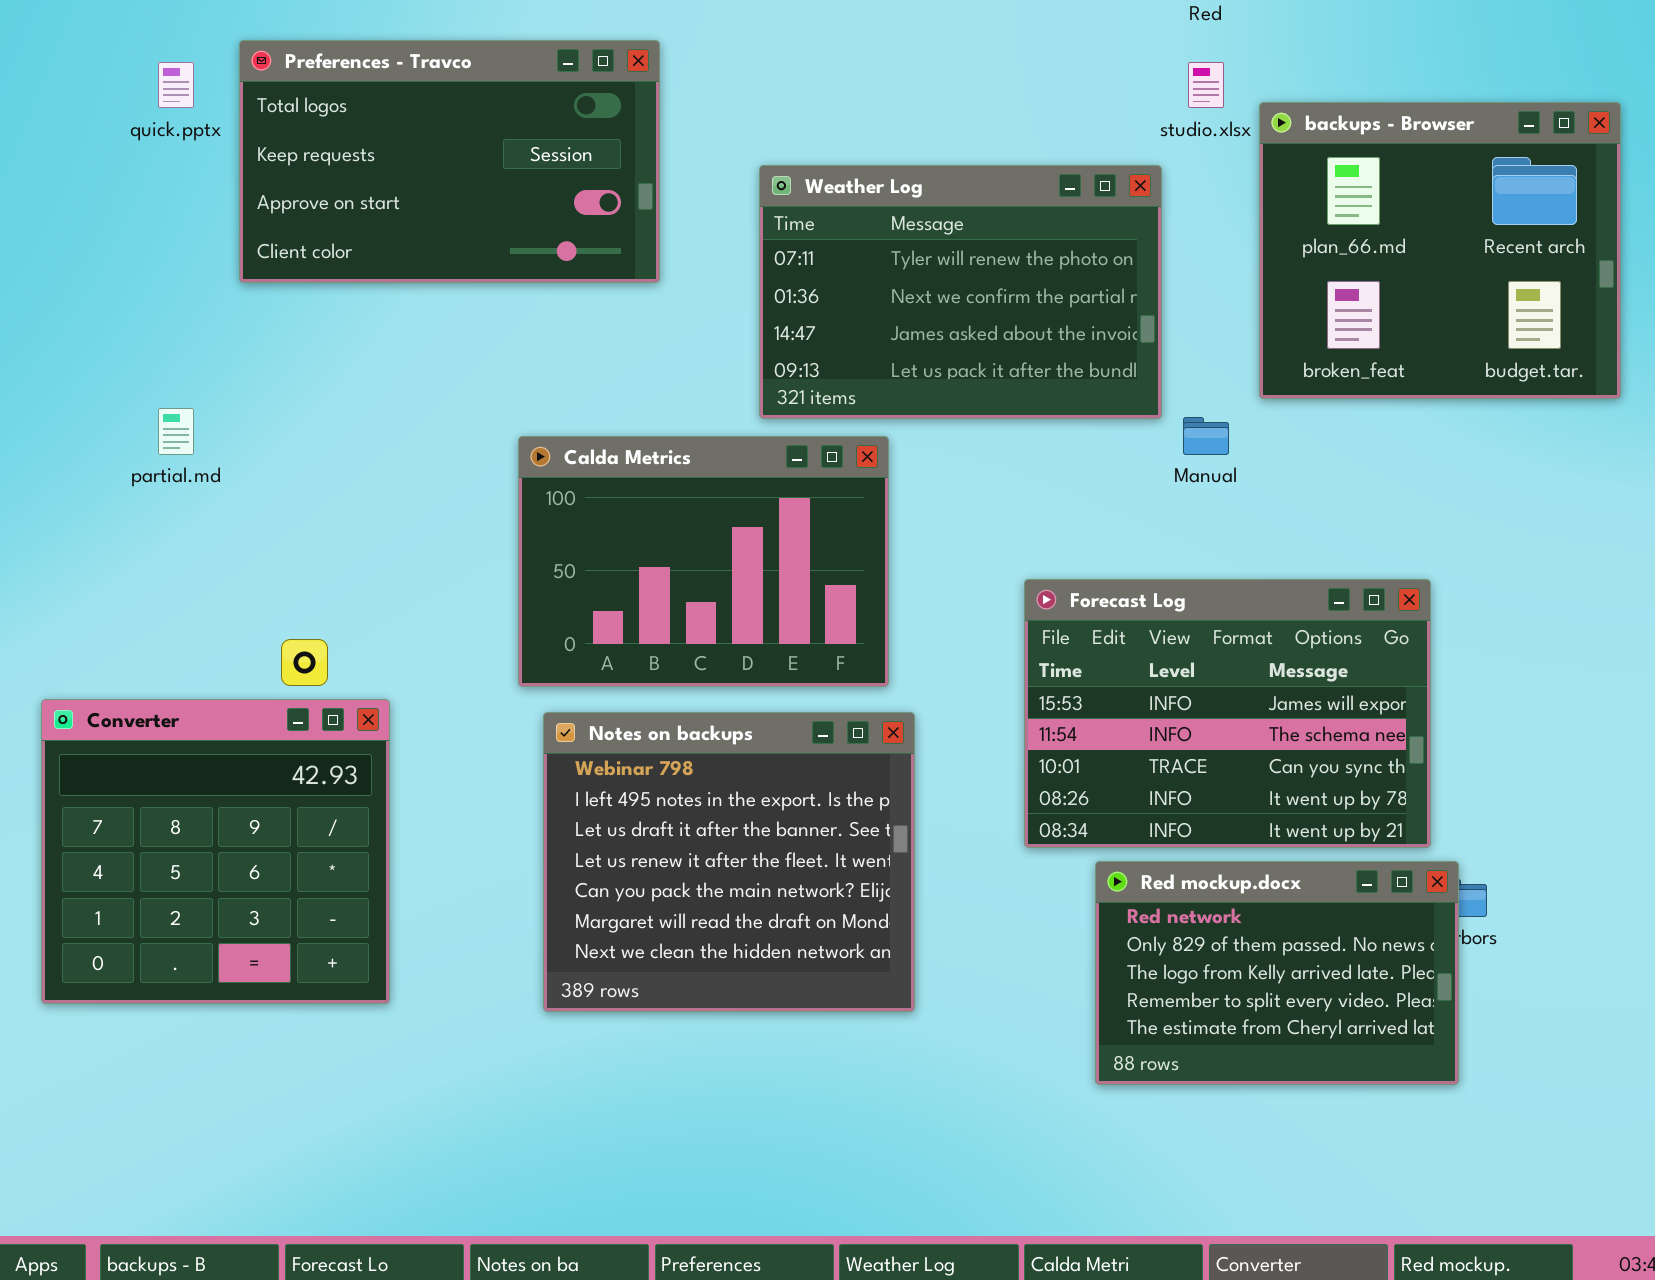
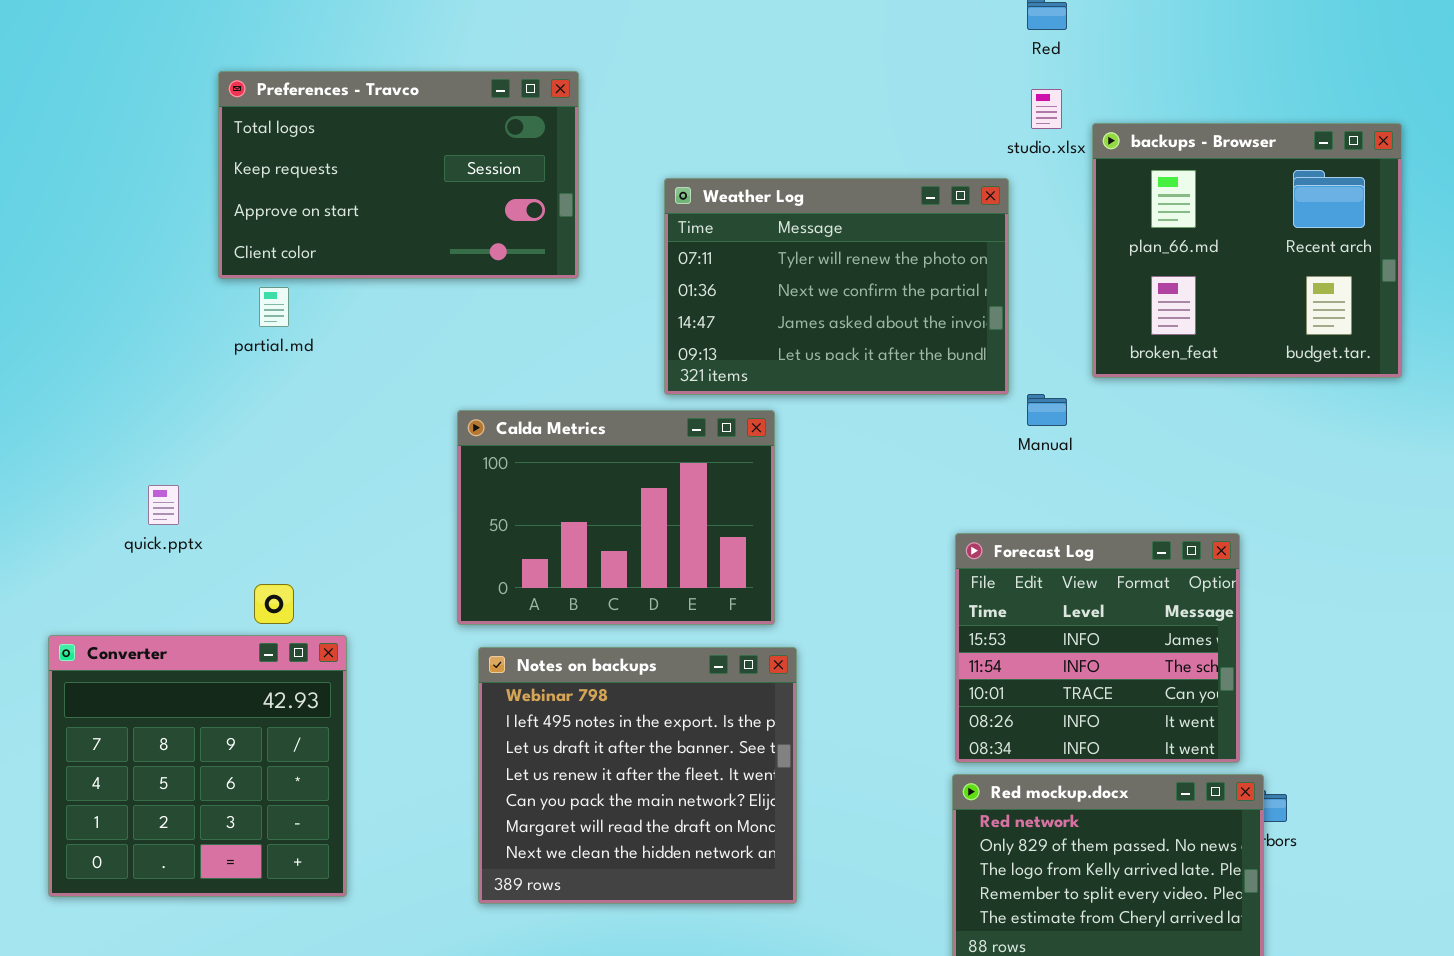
quick.pptx: [158,62,194,108] -> [148,485,179,525], moved
partial.md: [158,408,194,455] -> [259,287,289,327], moved
Forecast Log: [1024,579,1431,848] -> [955,533,1240,763], resized

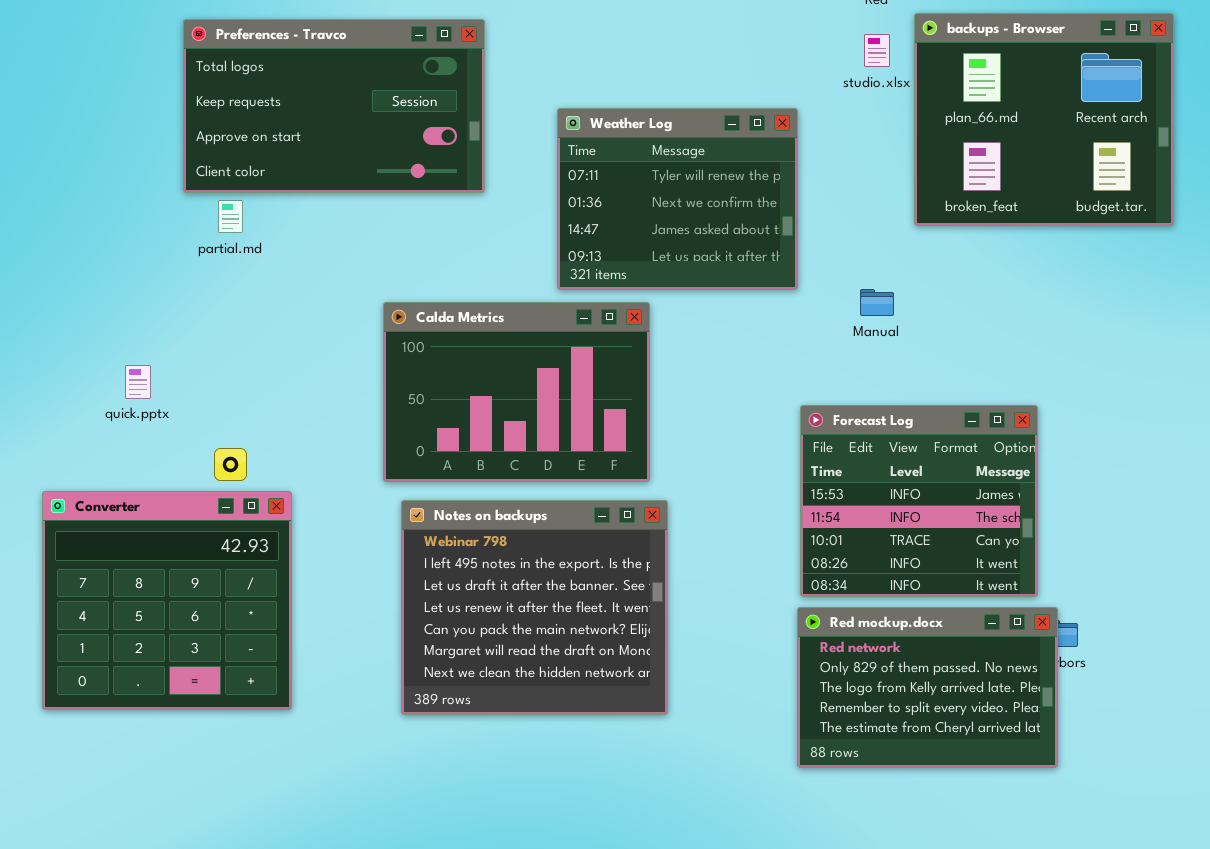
backups - Browser: [1092,123,1402,378] -> [914,13,1174,226], moved
Weather Log: [664,178,1009,395] -> [557,108,798,290], resized

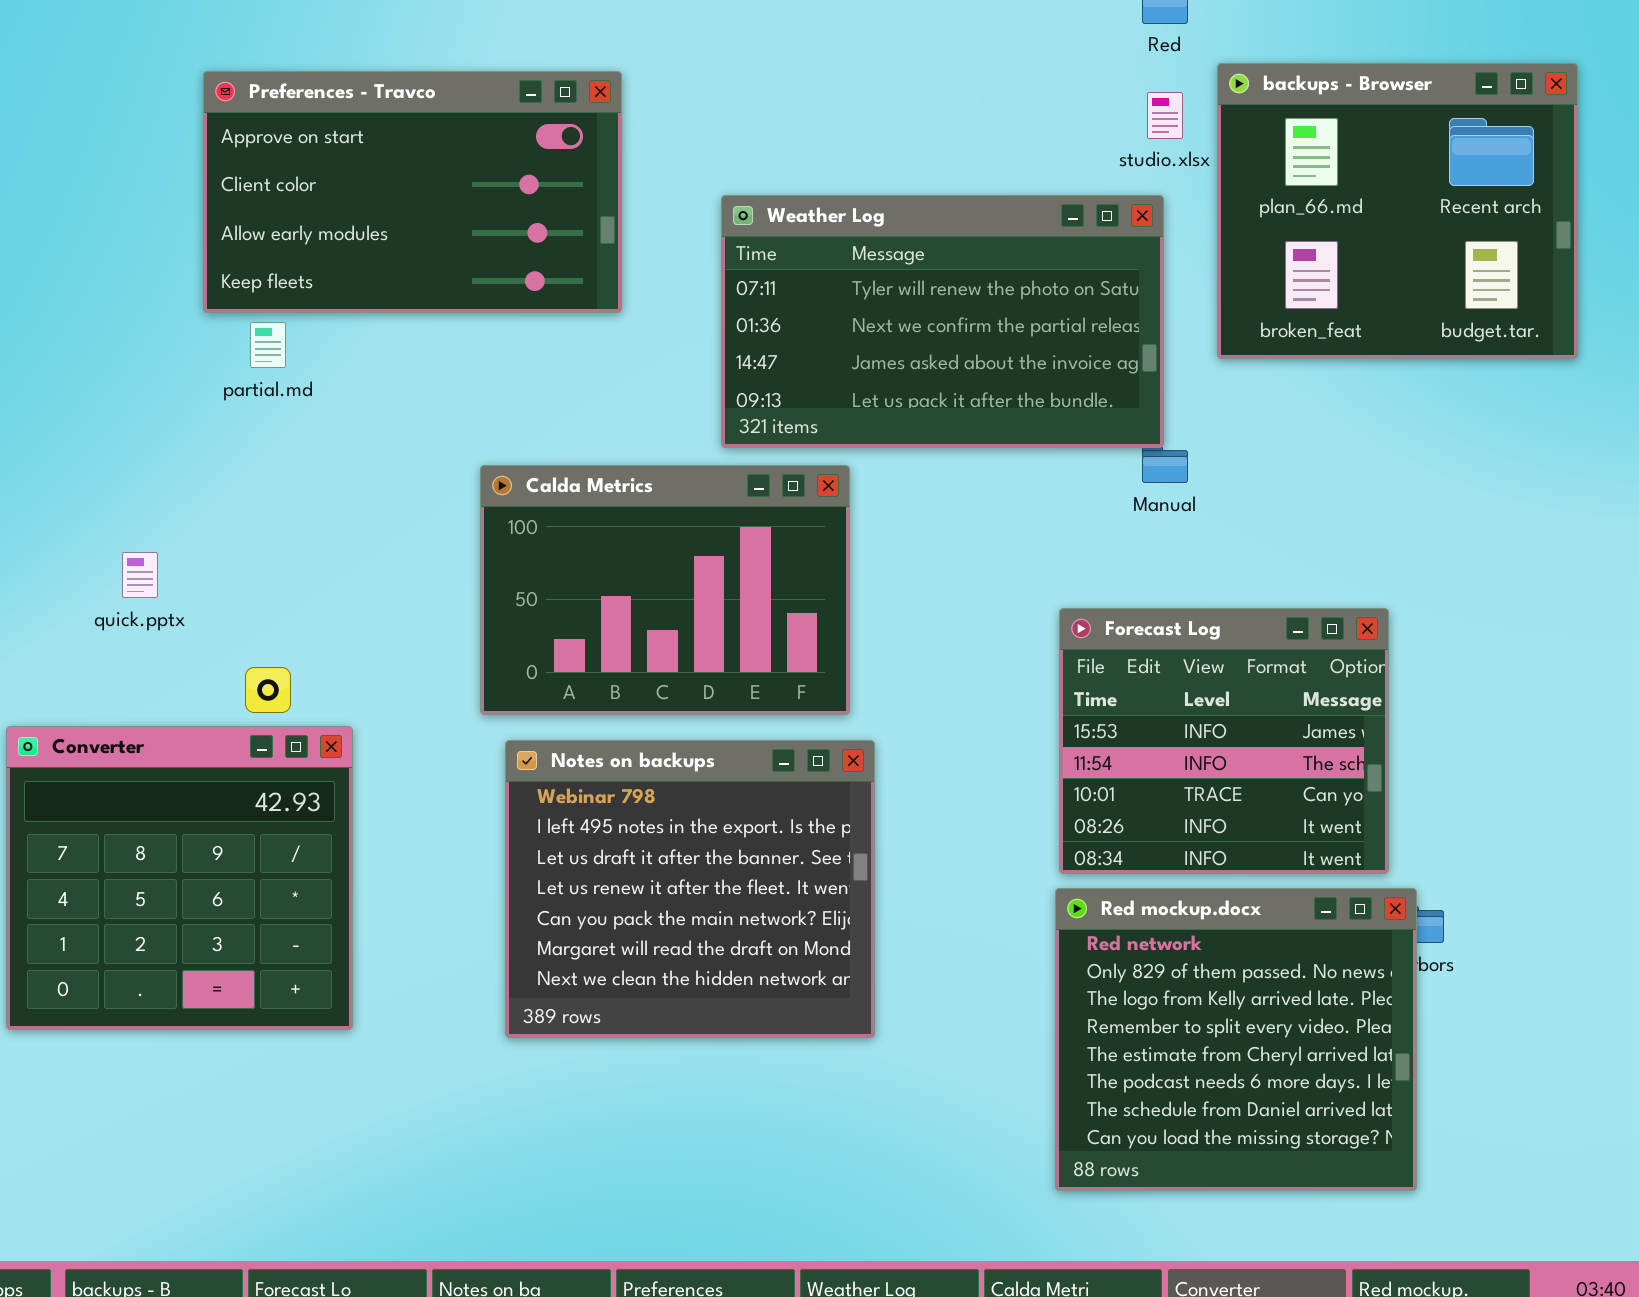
Preferences - Travco: [183,19,485,193] -> [203,71,622,313], scrolled down 2 rows
Weather Log: [557,108,798,290] -> [721,195,1164,448], resized
Red mockup.docx: [797,607,1058,768] -> [1055,888,1417,1191], resized

